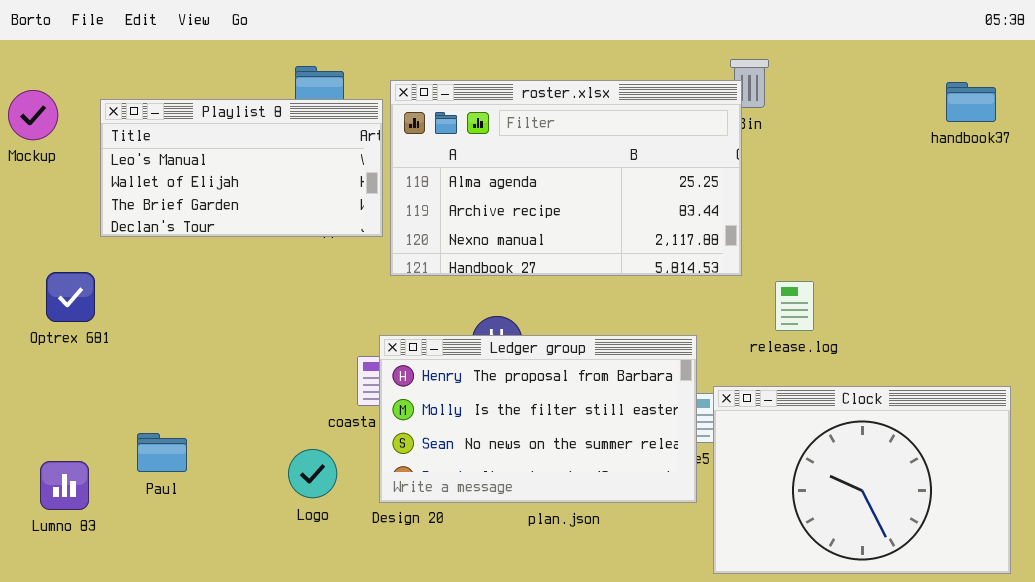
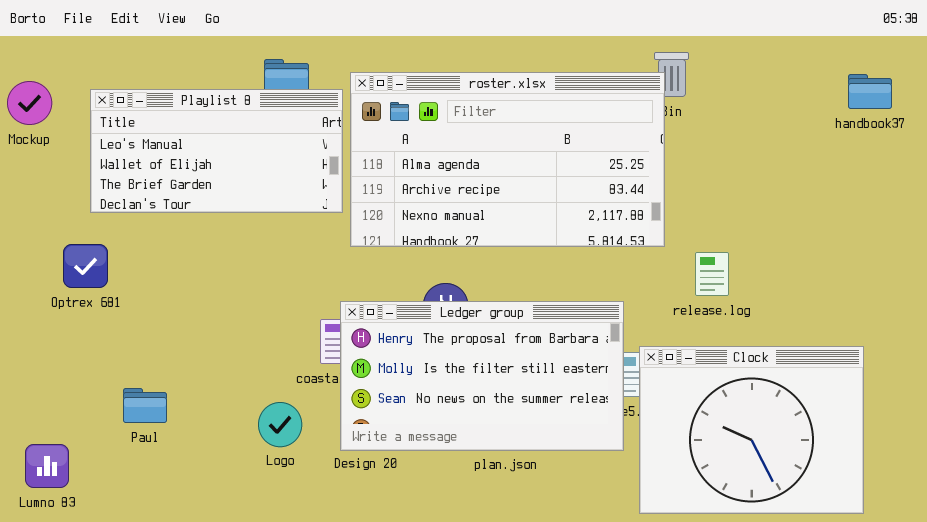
Optrex 681: [46,272,95,322] -> [63,244,108,288], moved
Clock: [713,386,1011,574] -> [639,346,864,514], resized
Lumno 83: [40,461,89,510] -> [25,444,69,488], moved

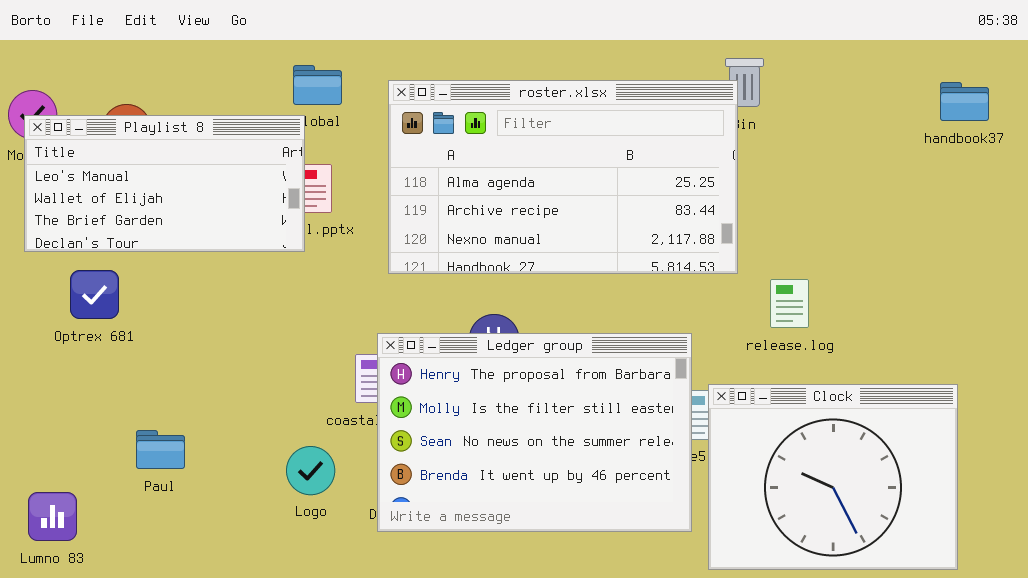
Playlist 8: [90,89,343,213] -> [24,115,305,252], moved
Ledger group: [340,301,624,451] -> [377,333,692,532], resized

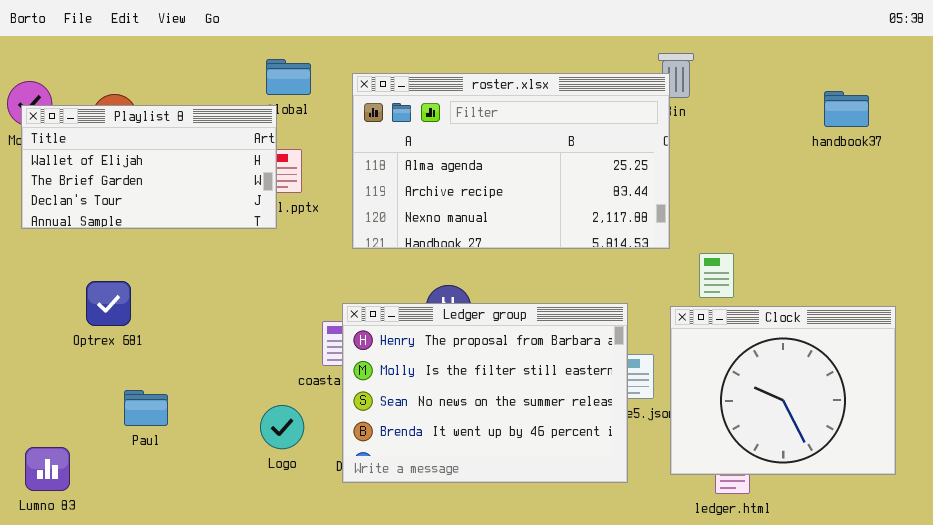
handbook37: [940,82,989,121] -> [824,91,869,127], moved
Playlist 8: [24,115,305,252] -> [21,105,277,229], scrolled down 1 row
Optrex 681: [70,270,119,319] -> [86,281,131,326], moved
Clock: [708,384,958,570] -> [670,306,896,475], moved

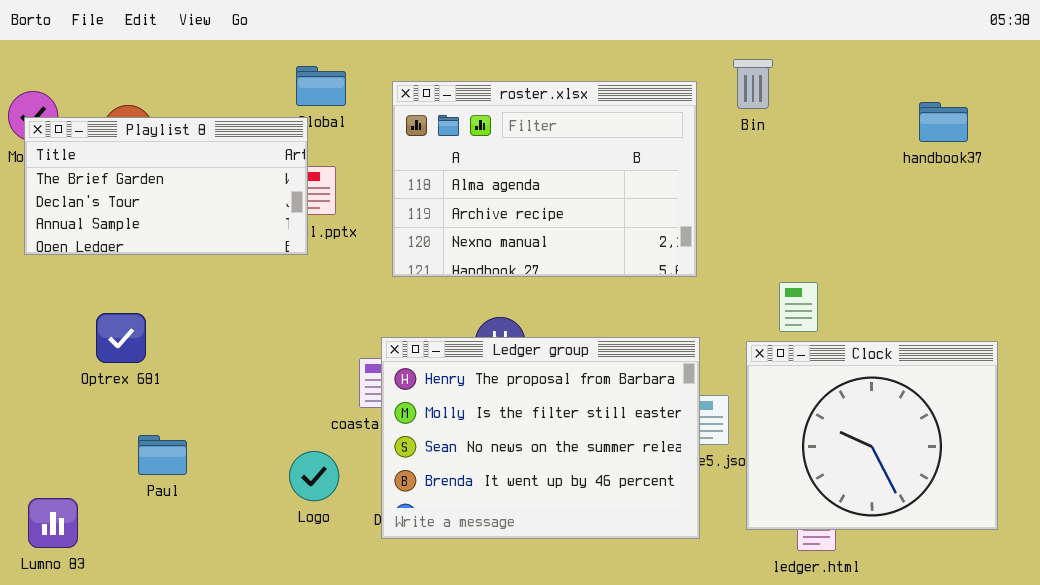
roster.xlsx: [352,73,670,249] -> [392,81,697,277], resized
Playlist 8: [21,105,277,229] -> [24,117,308,255], scrolled down 1 row

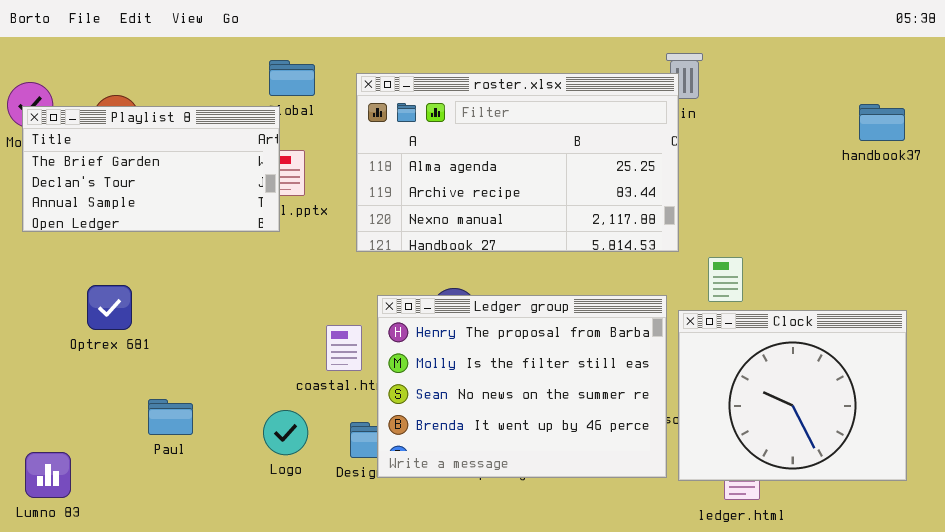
roster.xlsx: [392,81,697,277] -> [356,73,679,252], resized
handbook37: [919,102,968,142] -> [859,104,905,141], moved
Ledger group: [381,337,700,539] -> [377,295,667,478], moved
Paul: [138,435,187,475] -> [148,399,193,435], moved

